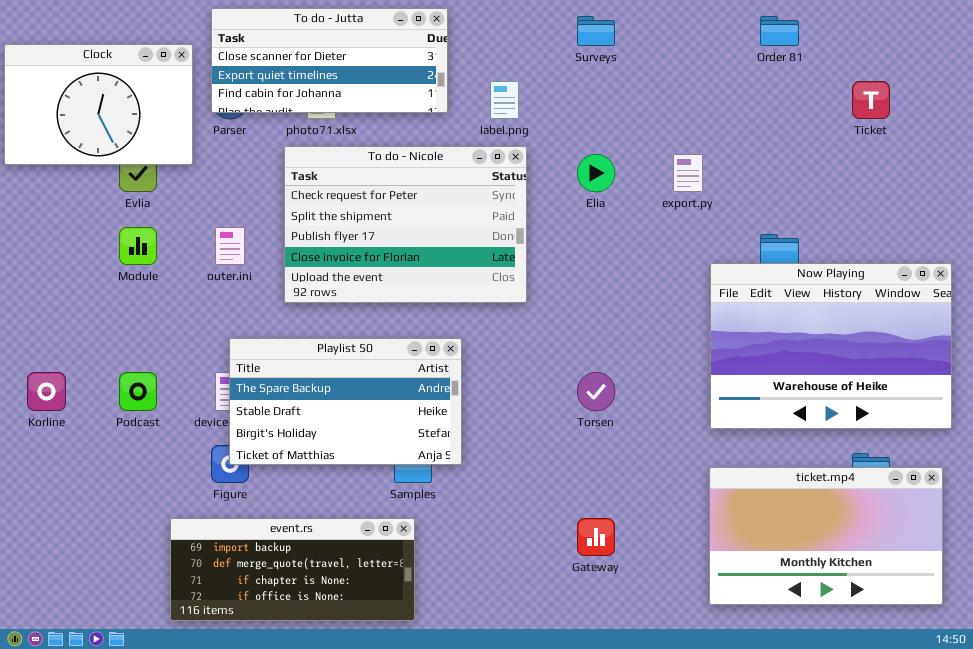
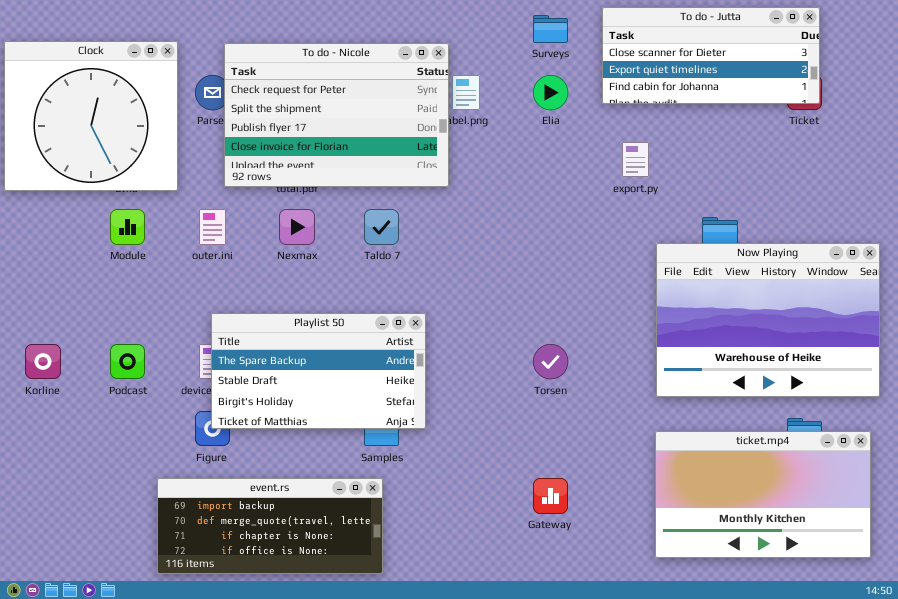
To do - Jutta: [211,8,448,113] -> [602,7,820,104], moved
Clock: [4,44,193,165] -> [4,41,178,191], resized
To do - Nicole: [284,146,527,303] -> [224,43,449,187], moved
Elia: [577,154,615,192] -> [533,75,568,110], moved

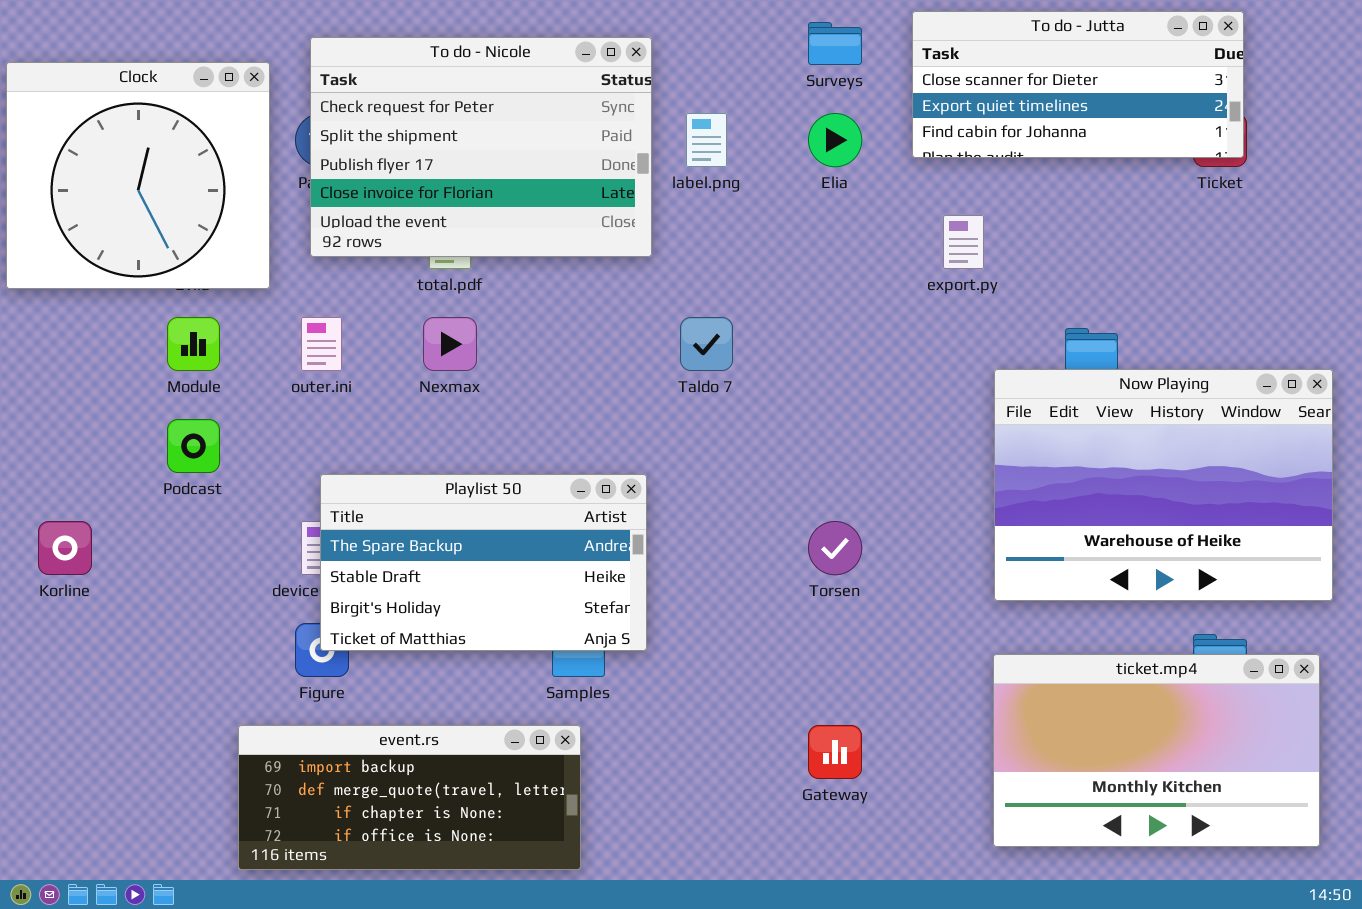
To do - Nicole: [224,43,449,187] -> [310,37,652,257], moved
Taldo 7: [364,209,399,245] -> [680,317,733,371], moved
Podcast: [110,344,145,379] -> [167,419,220,473], moved

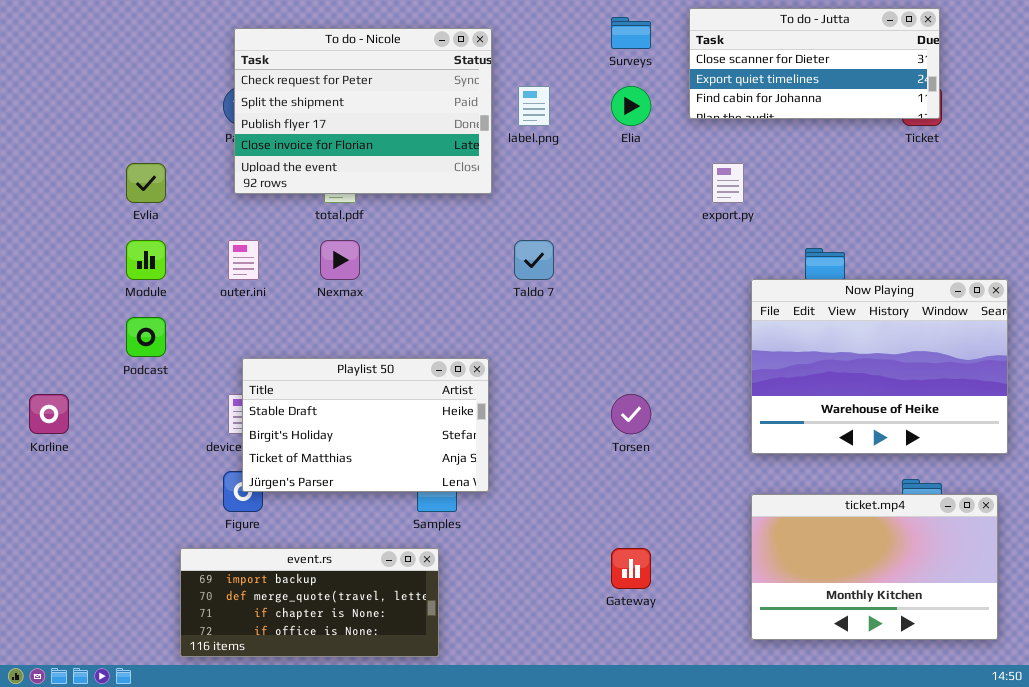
Clock: [6,62,270,289] -> none, closed
Playlist 50: [320,474,647,651] -> [242,358,489,492], scrolled down 1 row

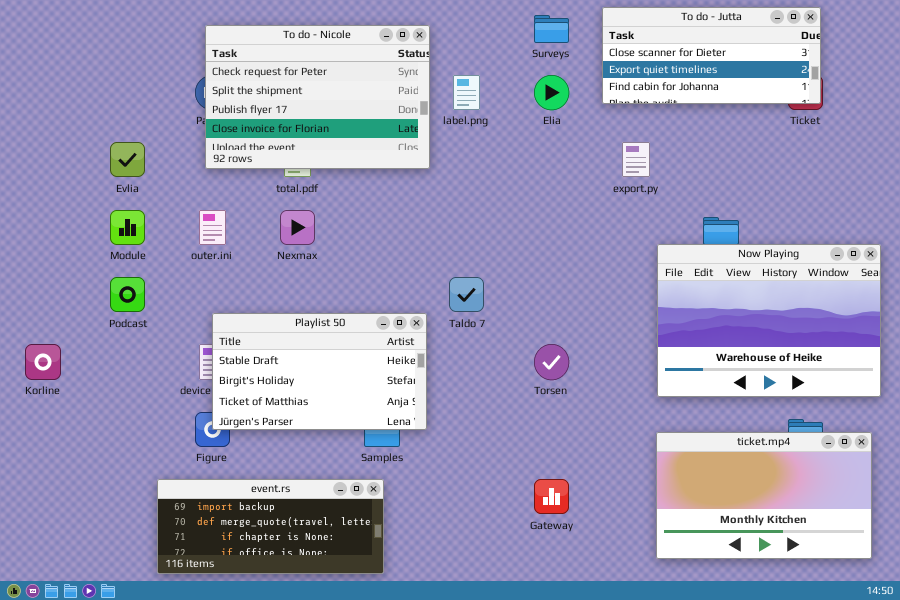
Taldo 7: [514,240,554,280] -> [449,277,484,312], moved

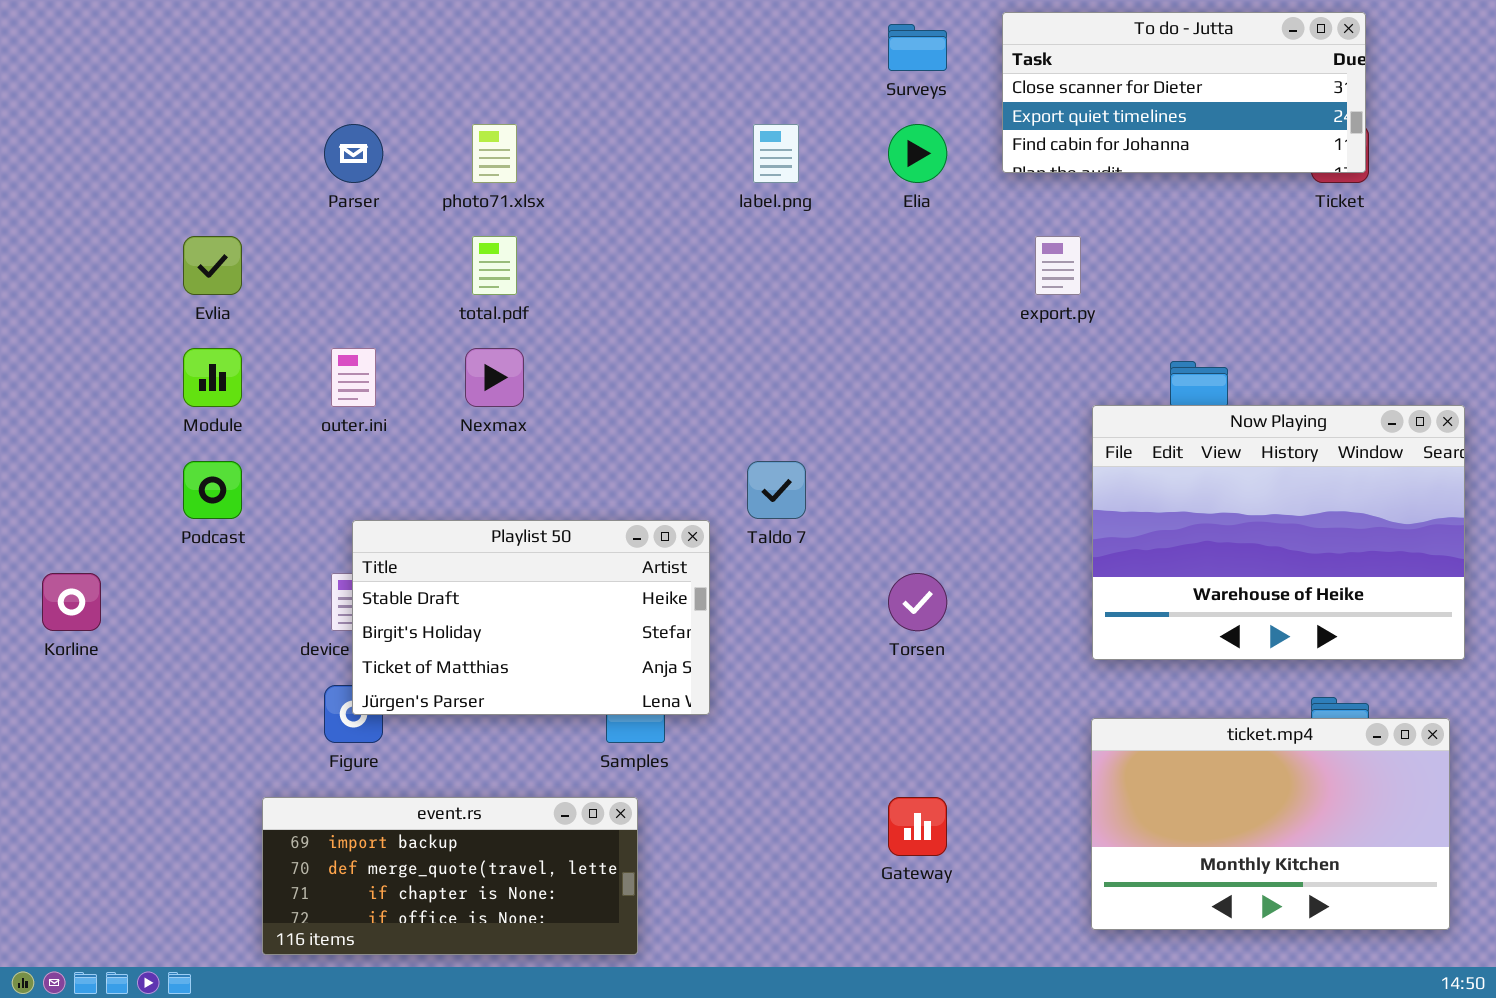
To do - Nicole: [205,25,430,169] -> none, closed

